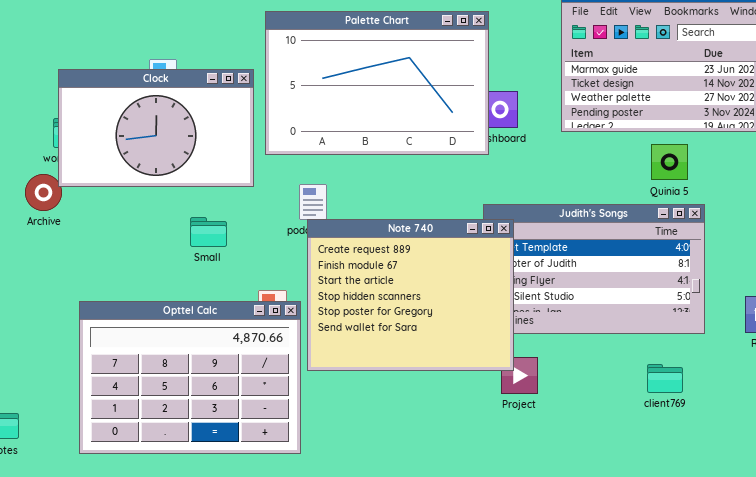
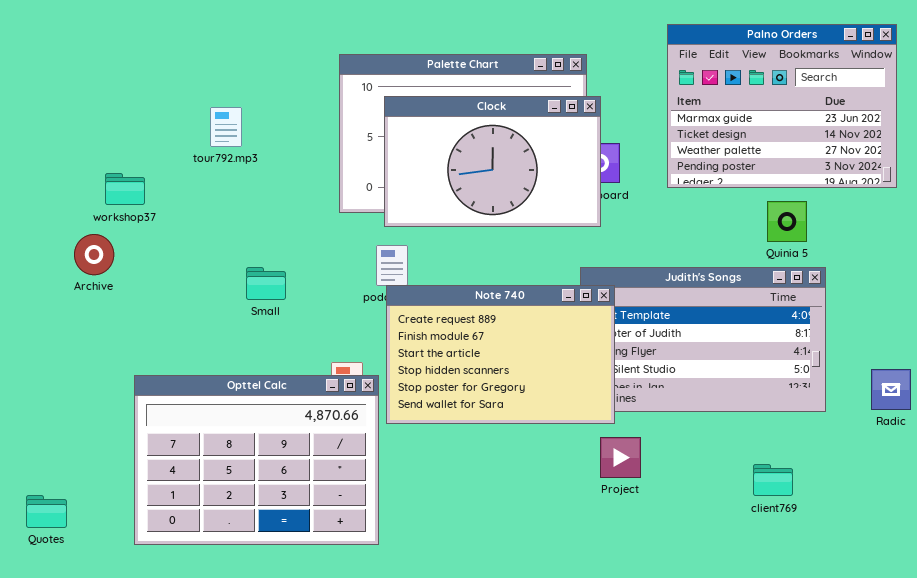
Clock: [58,69,254,187] -> [384,96,601,227], moved
Small: [190,217,227,247] -> [246,267,286,300], moved
Note 740: [307,219,514,371] -> [386,285,615,424], resized
client769: [647,364,683,393] -> [753,464,793,496], moved

